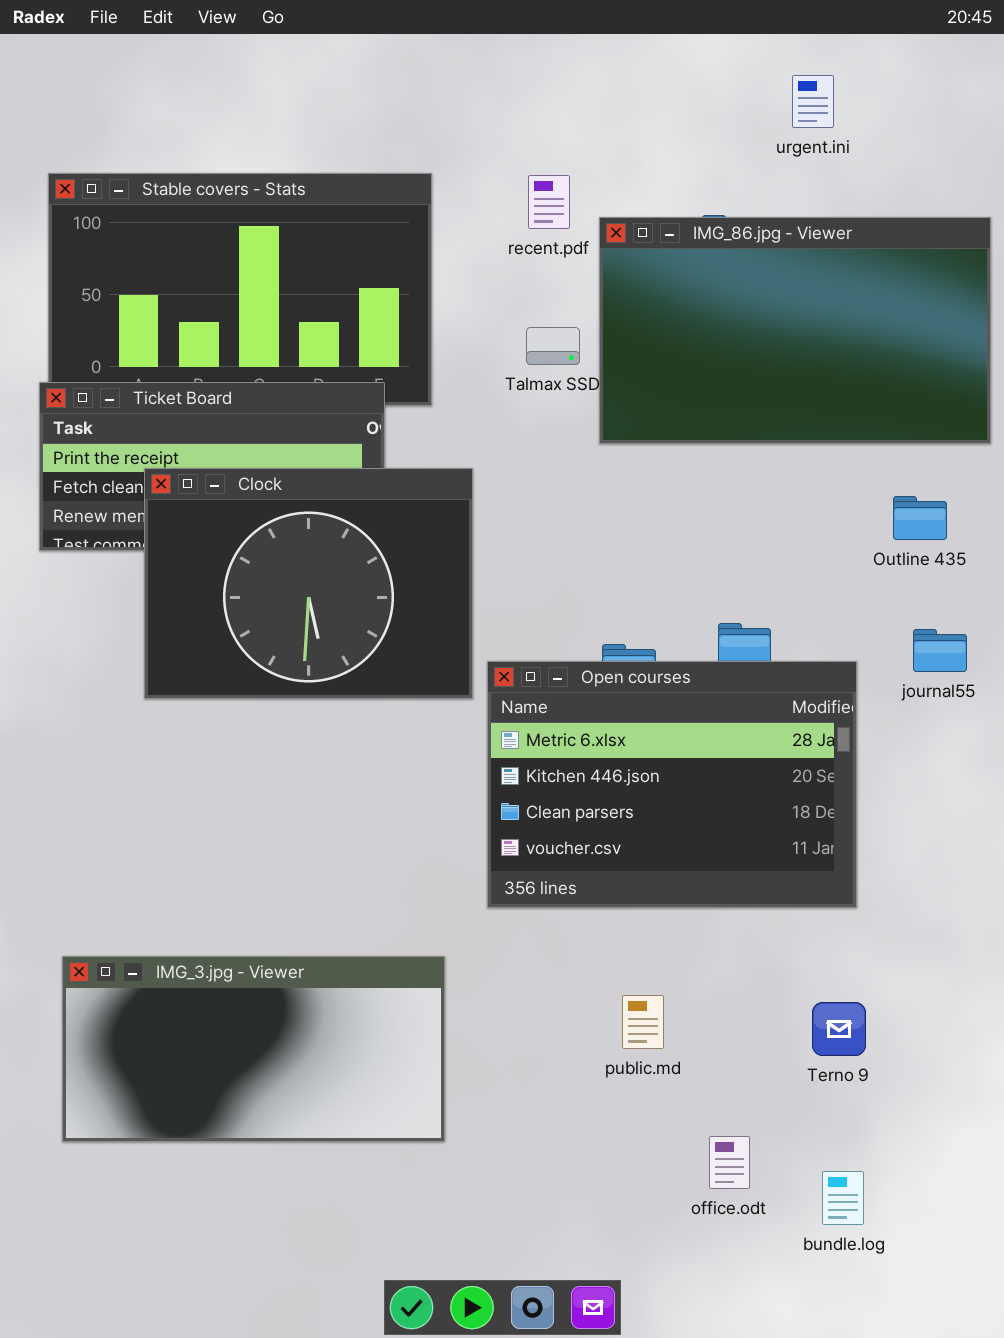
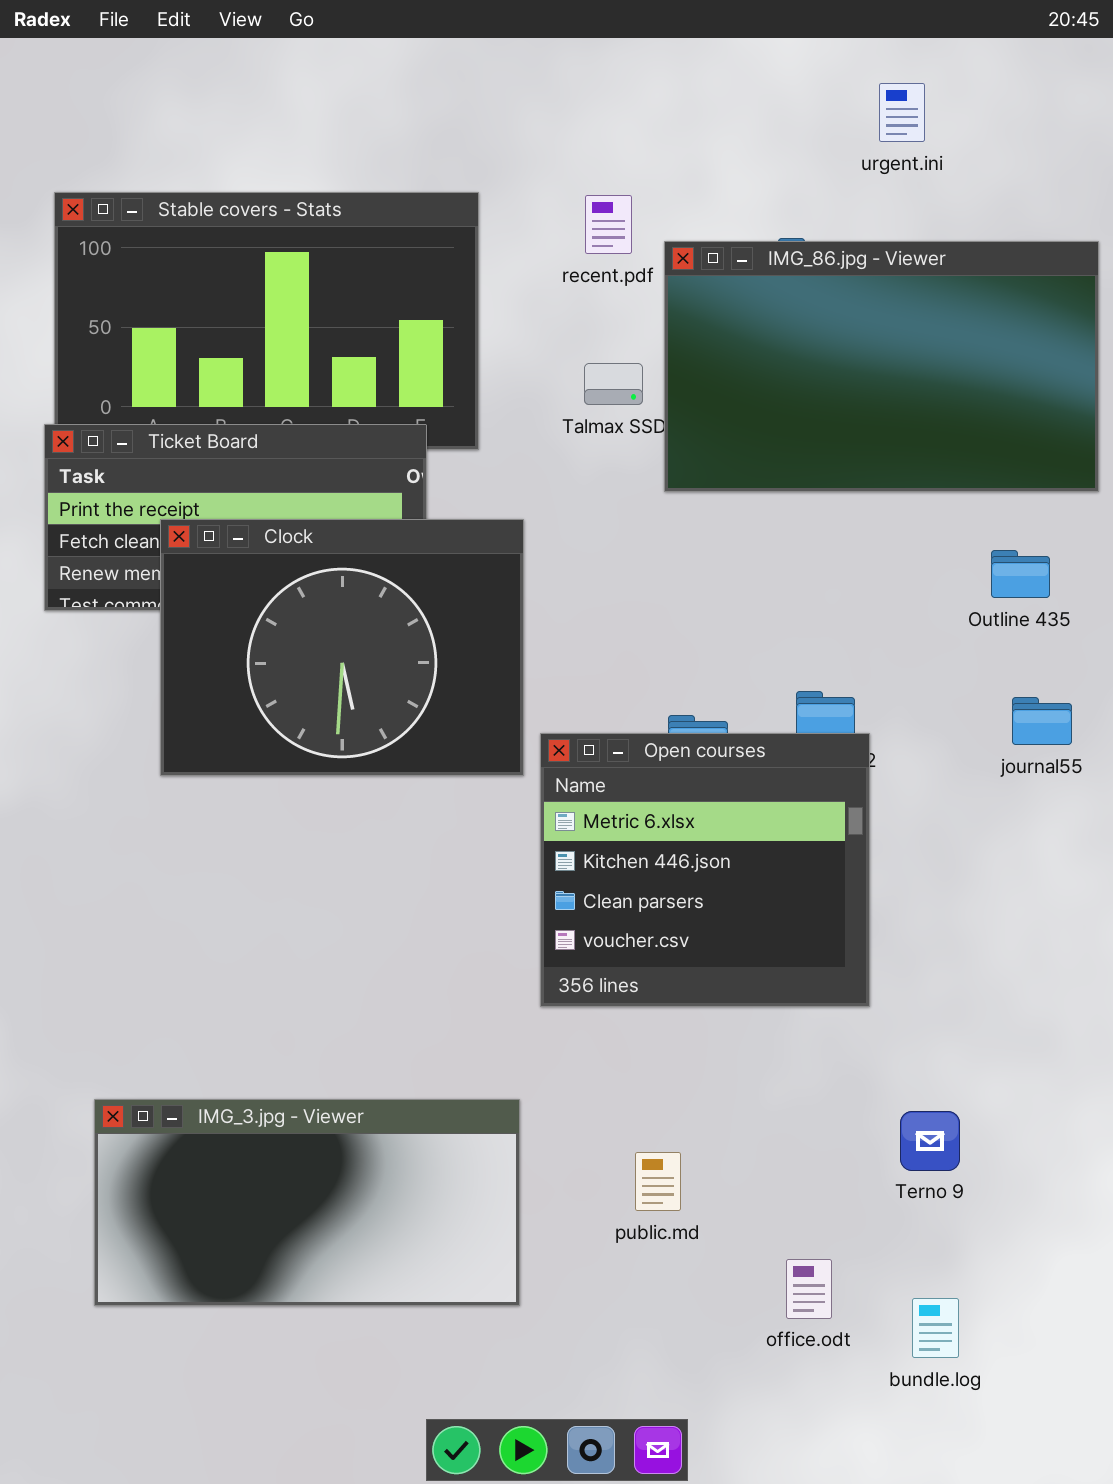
Open courses: [487,661,857,908] -> [540,733,870,1007], resized
IMG_3.jpg - Viewer: [62,956,445,1142] -> [94,1099,520,1306], moved
public.md: [622,995,664,1049] -> [635,1152,681,1211], moved

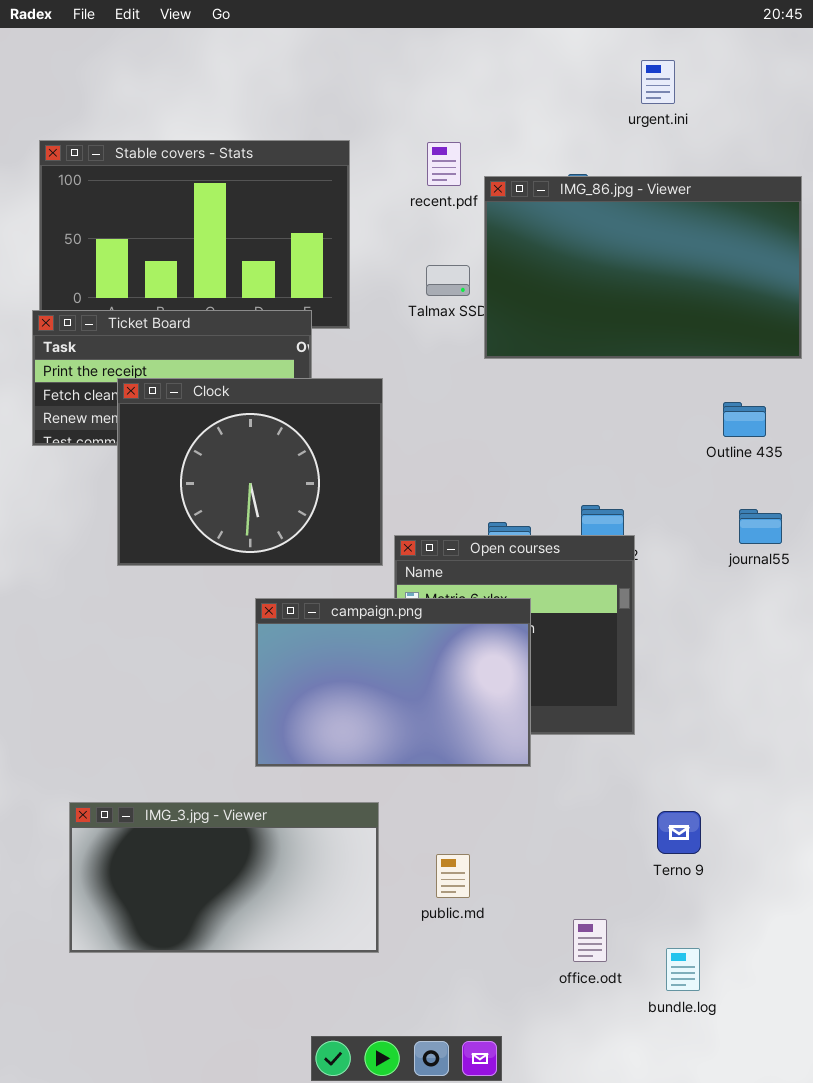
campaign.png: none -> [255,598,531,767], opened
public.md: [635,1152,681,1211] -> [436,854,470,898], moved

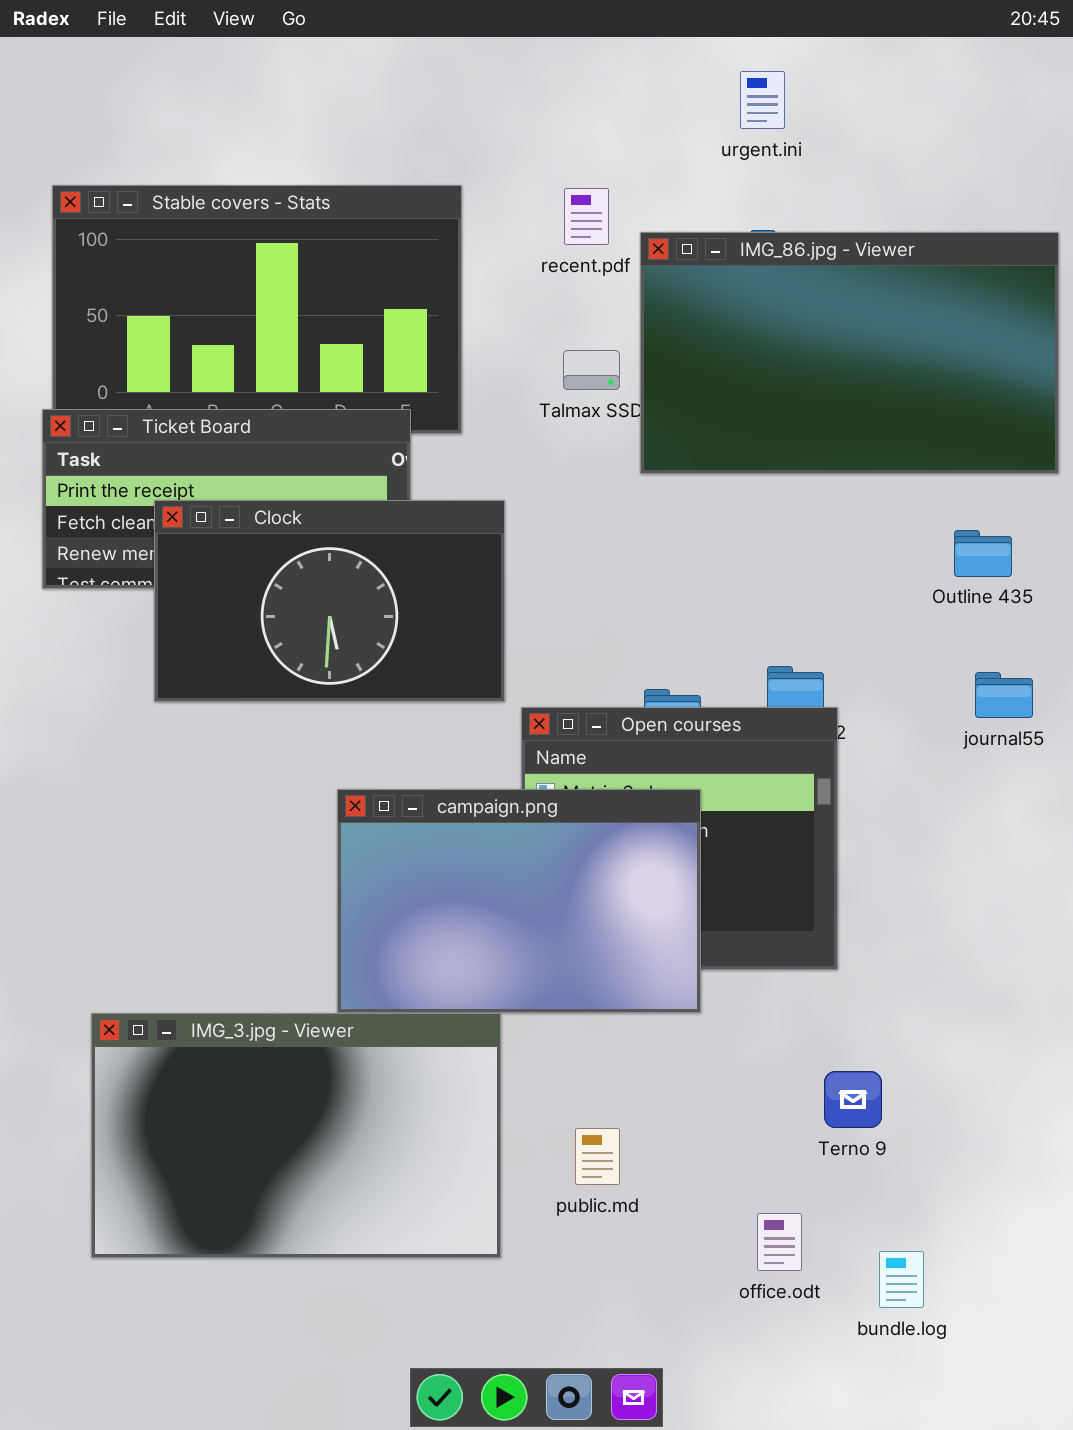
urgent.ini: [641,60,675,104] -> [740,71,785,129], moved
Clock: [117,378,383,566] -> [154,500,505,702], resized
IMG_3.jpg - Viewer: [69,802,379,953] -> [91,1013,501,1258], resized
Terno 9: [657,811,701,854] -> [824,1071,882,1128], moved

